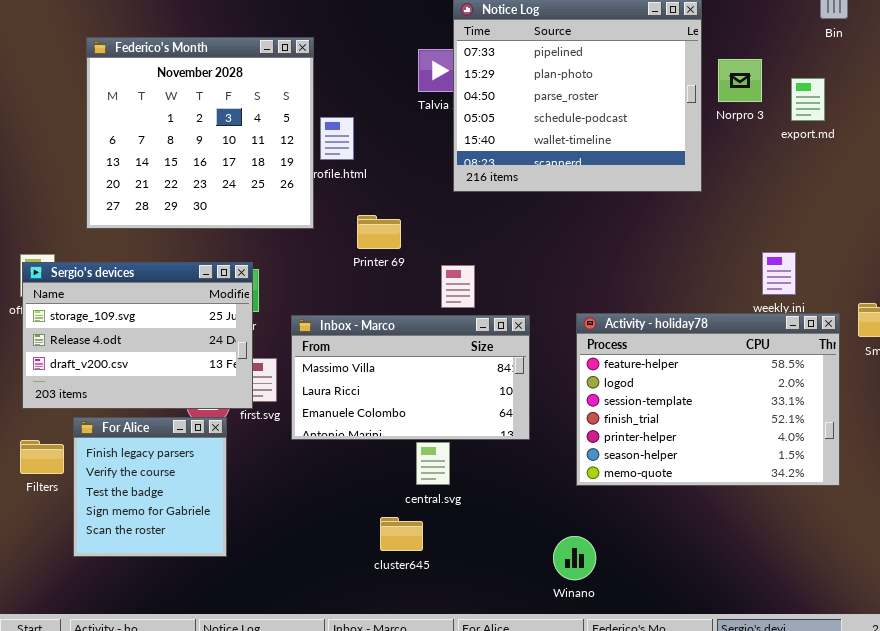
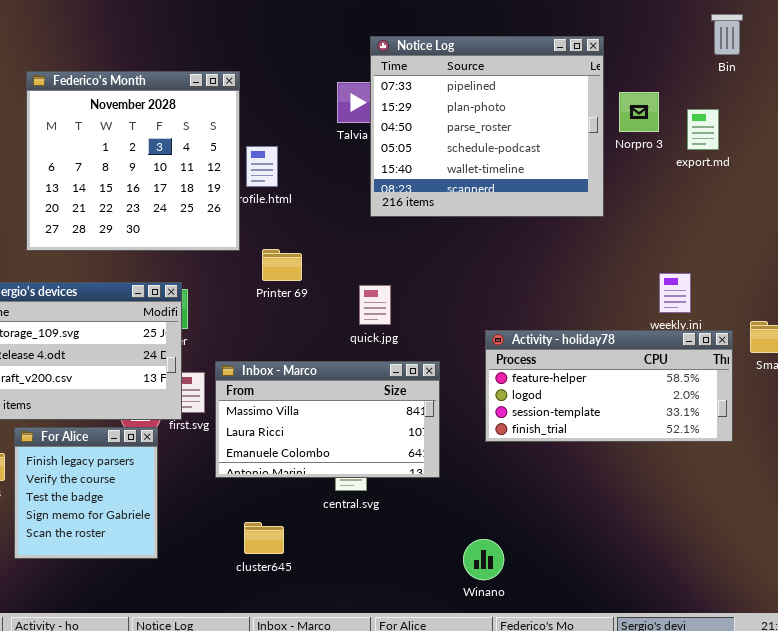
Printer 69: [357,215,401,249] -> [262,249,302,281], moved
Activity - holiday78: [576,313,840,486] -> [485,330,733,442], resized
Inbox - Marco: [291,315,530,440] -> [215,361,440,478], moved
cluster645: [380,517,423,551] -> [244,522,284,554], moved

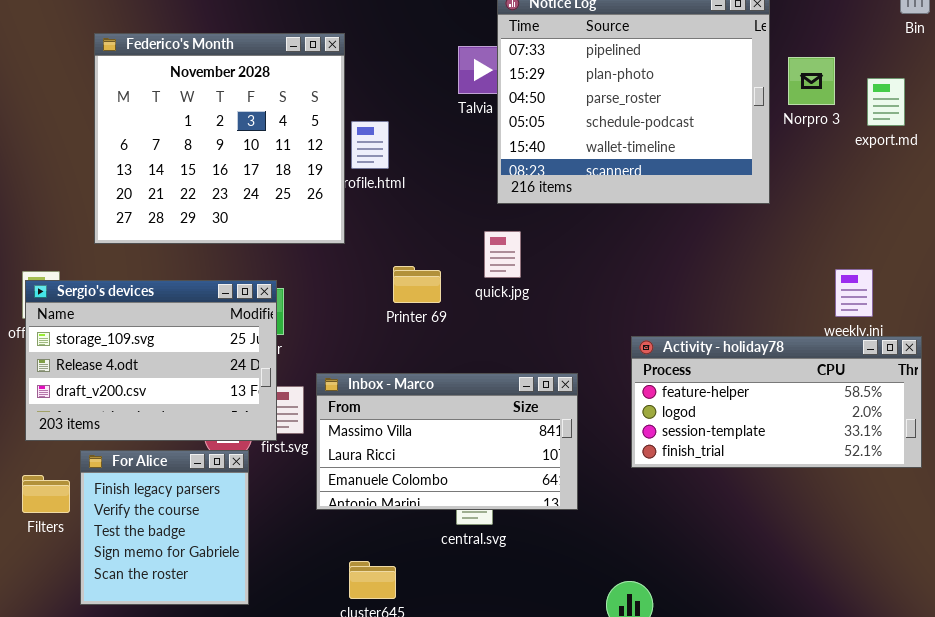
Printer 69: [262,249,302,281] -> [393,266,441,303], moved
quick.jpg: [359,285,391,325] -> [484,231,521,278], moved

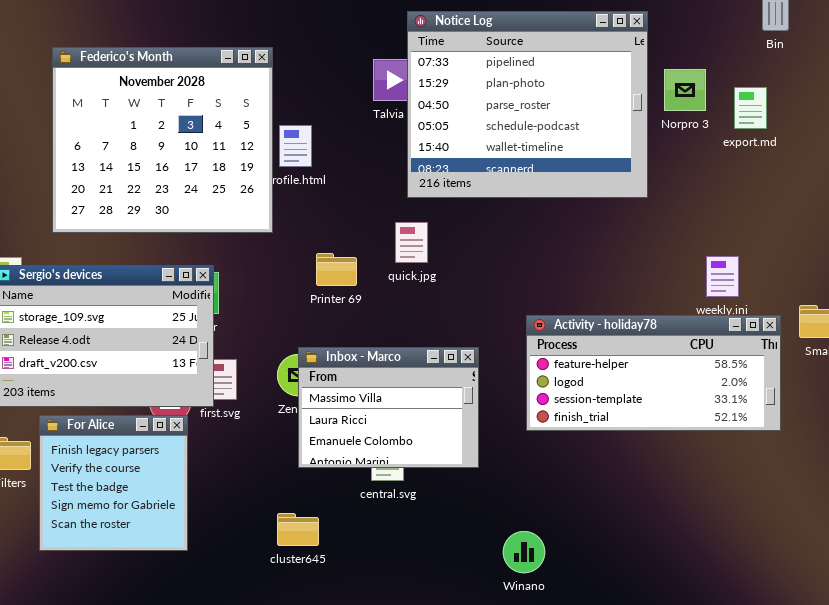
Inbox - Marco: [316,373,578,510] -> [298,347,479,468], resized

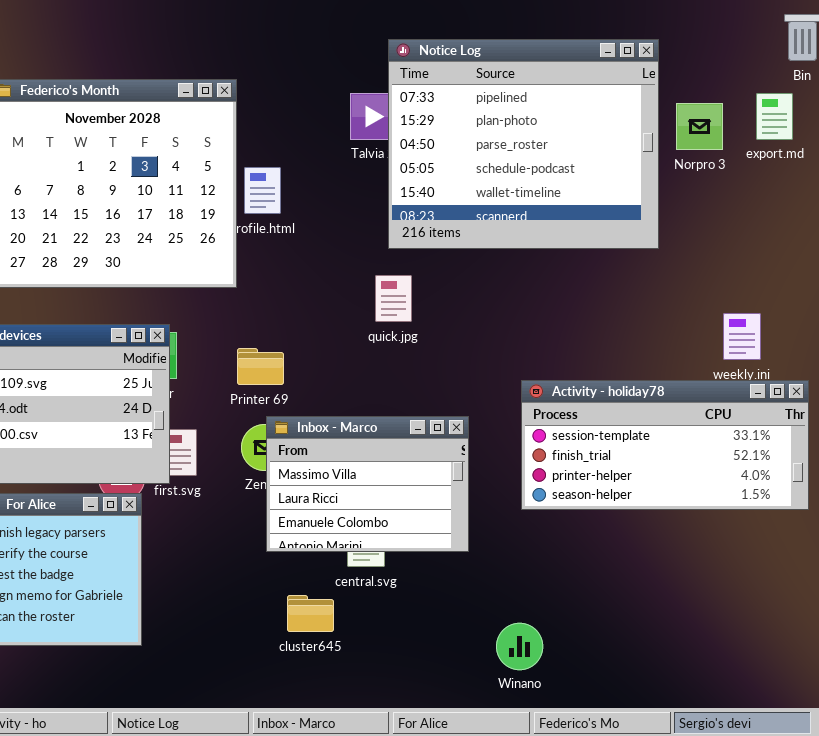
export.md: [734,87,767,129] -> [756,93,793,140], moved
Printer 69: [316,253,357,286] -> [237,348,284,385], moved
Activity - holiday78: [526,315,781,431] -> [521,380,809,510], scrolled down 2 rows
cluster645: [277,513,319,546] -> [287,595,334,632], moved

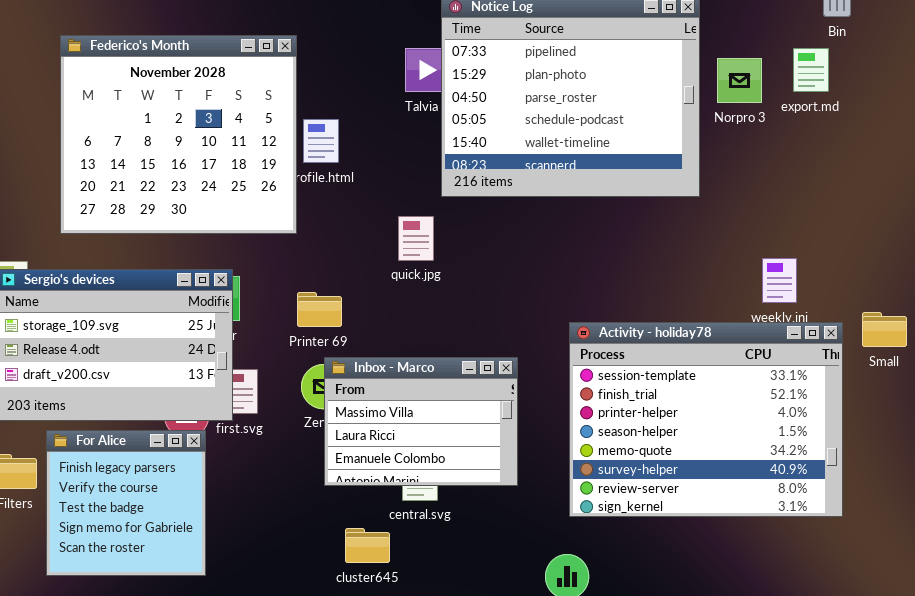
quick.jpg: [375,275,412,322] -> [398,216,434,261], moved
Activity - holiday78: [521,380,809,510] -> [569,322,843,517], resized

